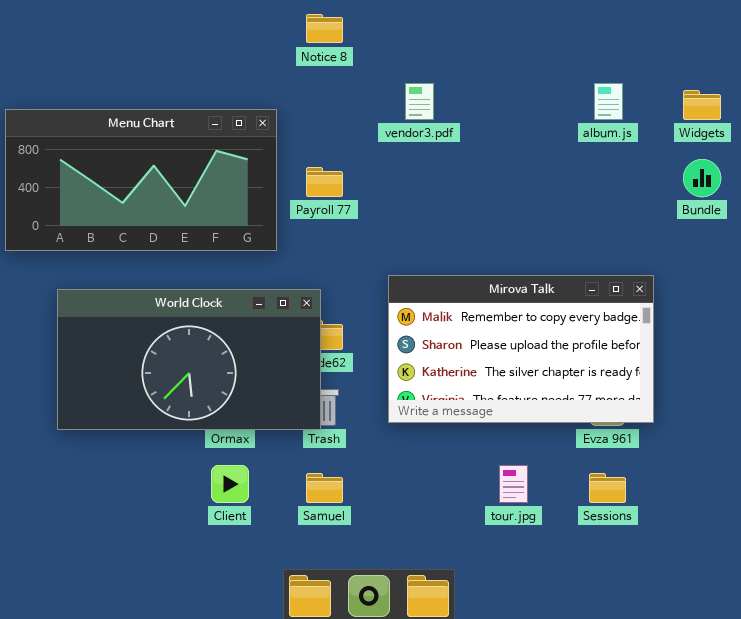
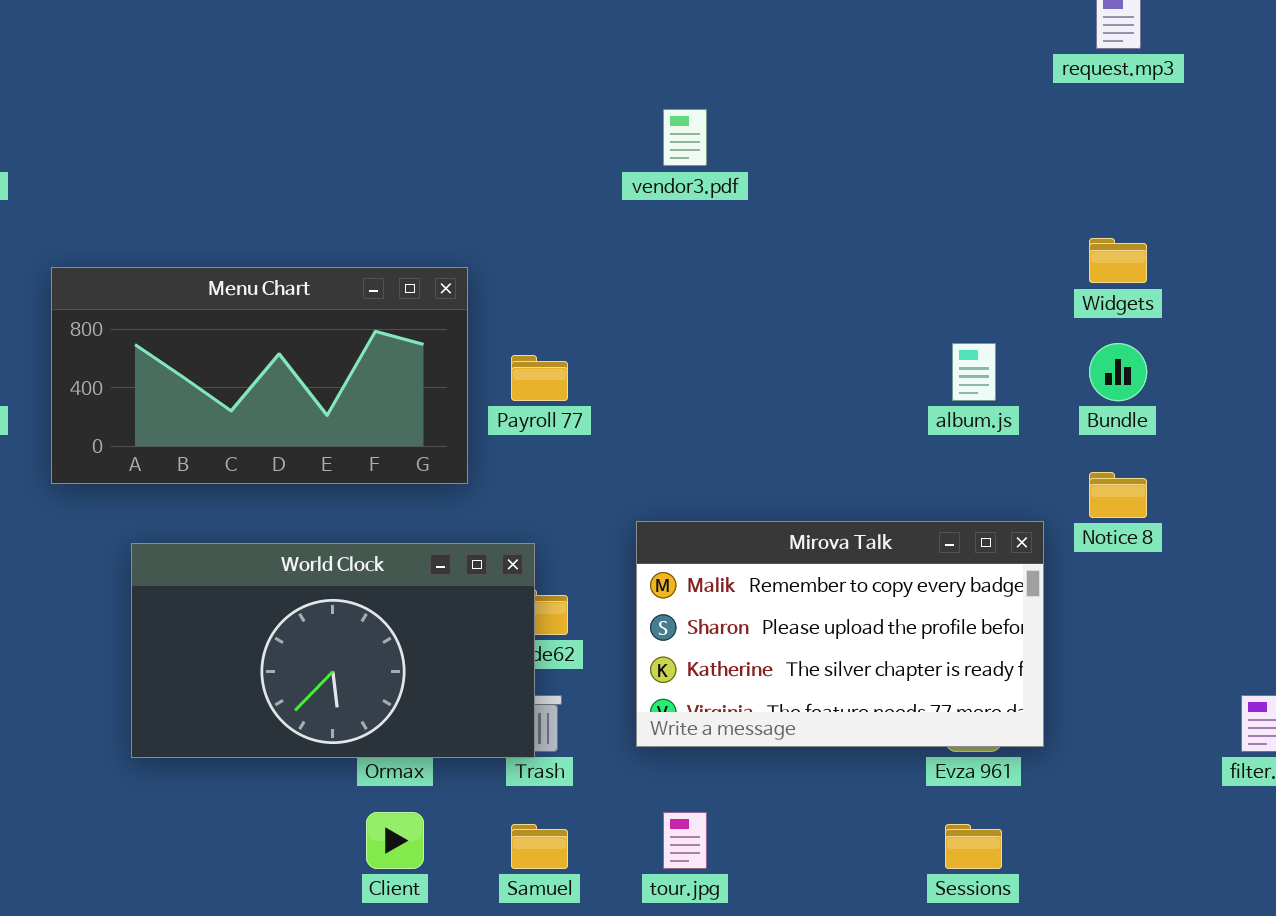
Notice 8: [306,14,343,43] -> [1089,472,1147,518], moved
vendor3.pdf: [405,83,434,120] -> [663,109,707,166], moved
album.js: [594,83,623,120] -> [952,343,996,401], moved
tour.jpg: [499,465,528,503] -> [663,812,707,869], moved

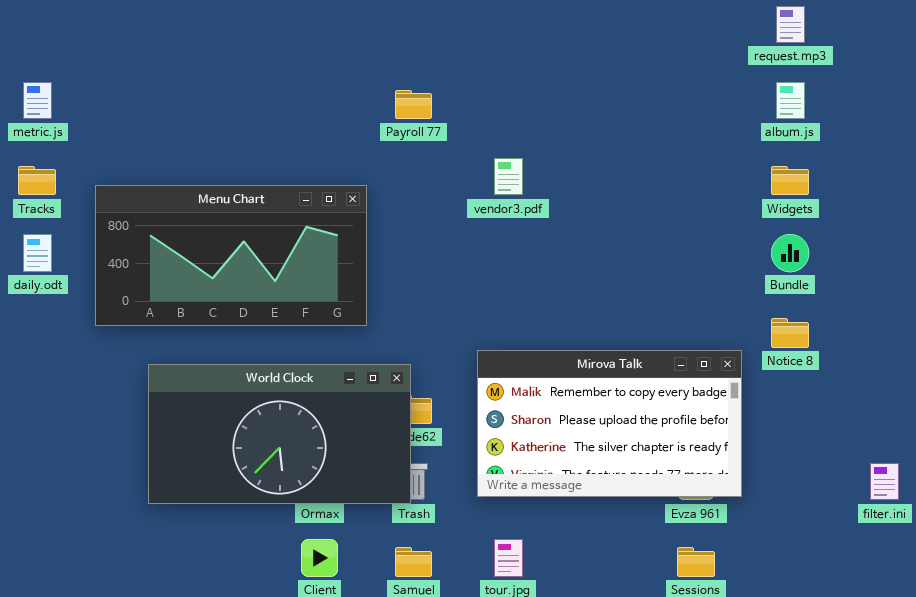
vendor3.pdf: [663,109,707,166] -> [494,158,523,195], moved
album.js: [952,343,996,401] -> [776,82,805,119], moved
Payroll 77: [511,355,568,401] -> [395,90,432,119], moved

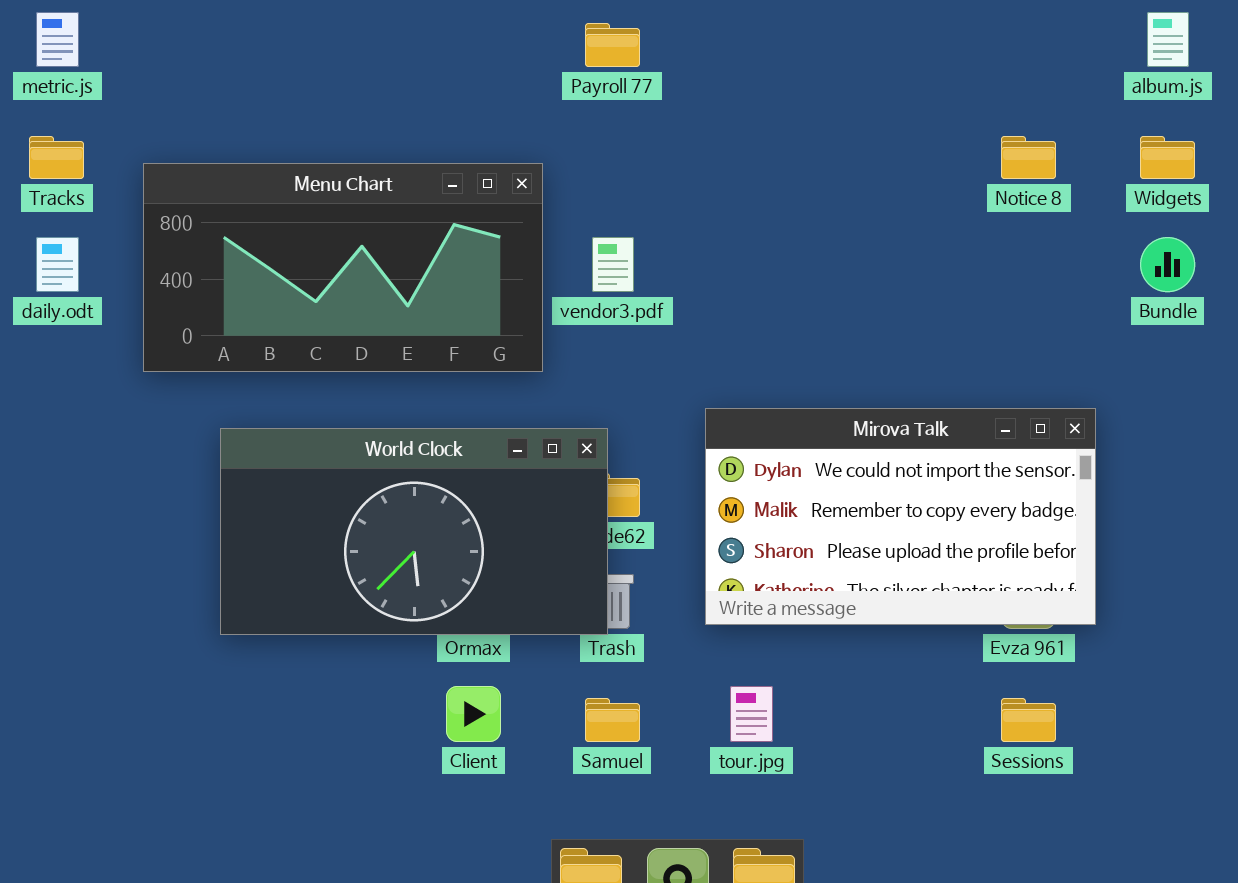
vendor3.pdf: [494,158,523,195] -> [592,237,634,292], moved
Notice 8: [771,318,809,348] -> [1001,136,1056,179], moved
Mirova Talk: [477,350,742,497] -> [705,408,1096,625], scrolled up 1 row

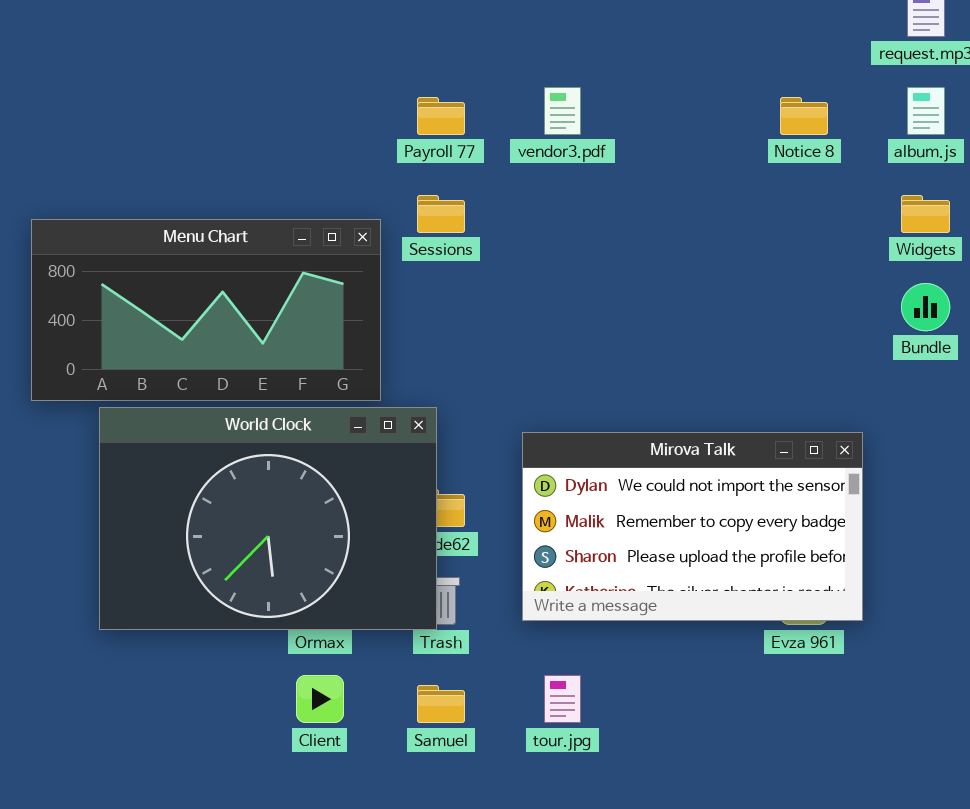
Notice 8: [1001,136,1056,179] -> [780,97,828,135], moved
vendor3.pdf: [592,237,634,292] -> [544,87,581,135], moved
World Clock: [220,428,608,635] -> [99,407,437,630], resized
Sessions: [1001,698,1056,742] -> [417,195,465,233], moved

